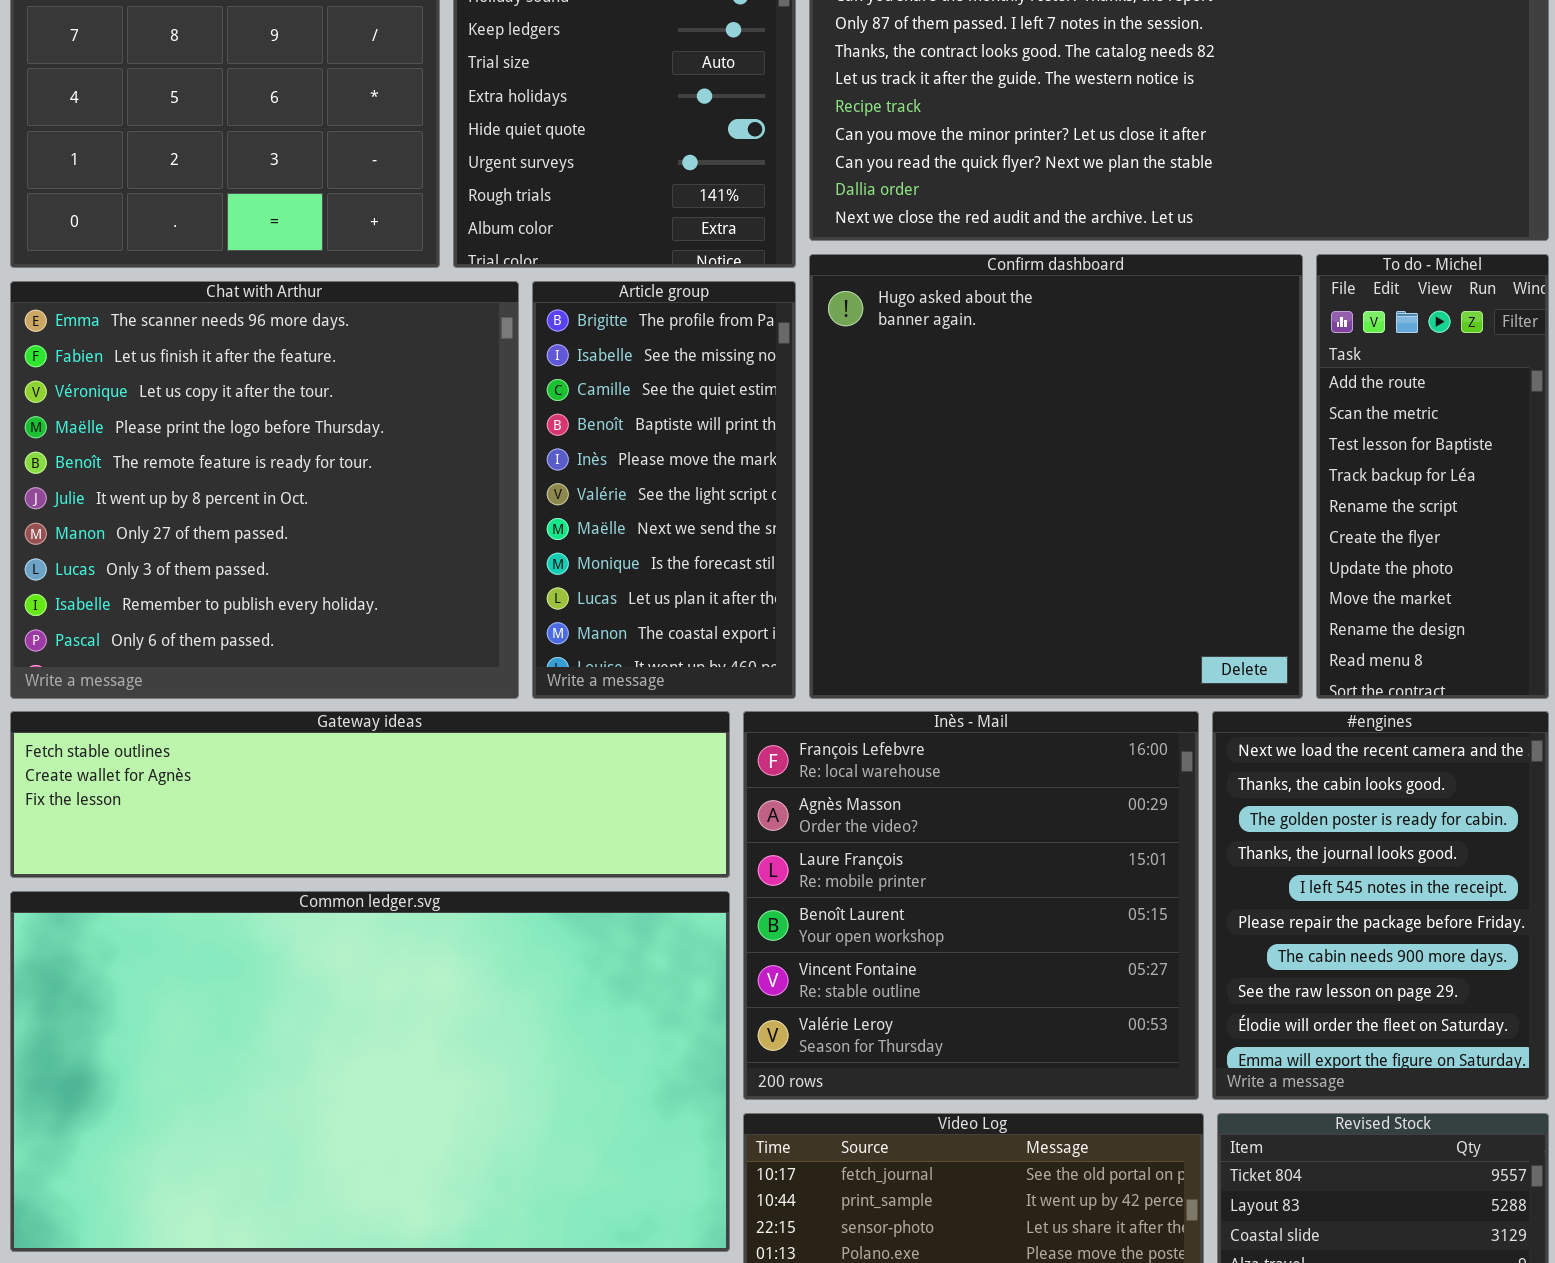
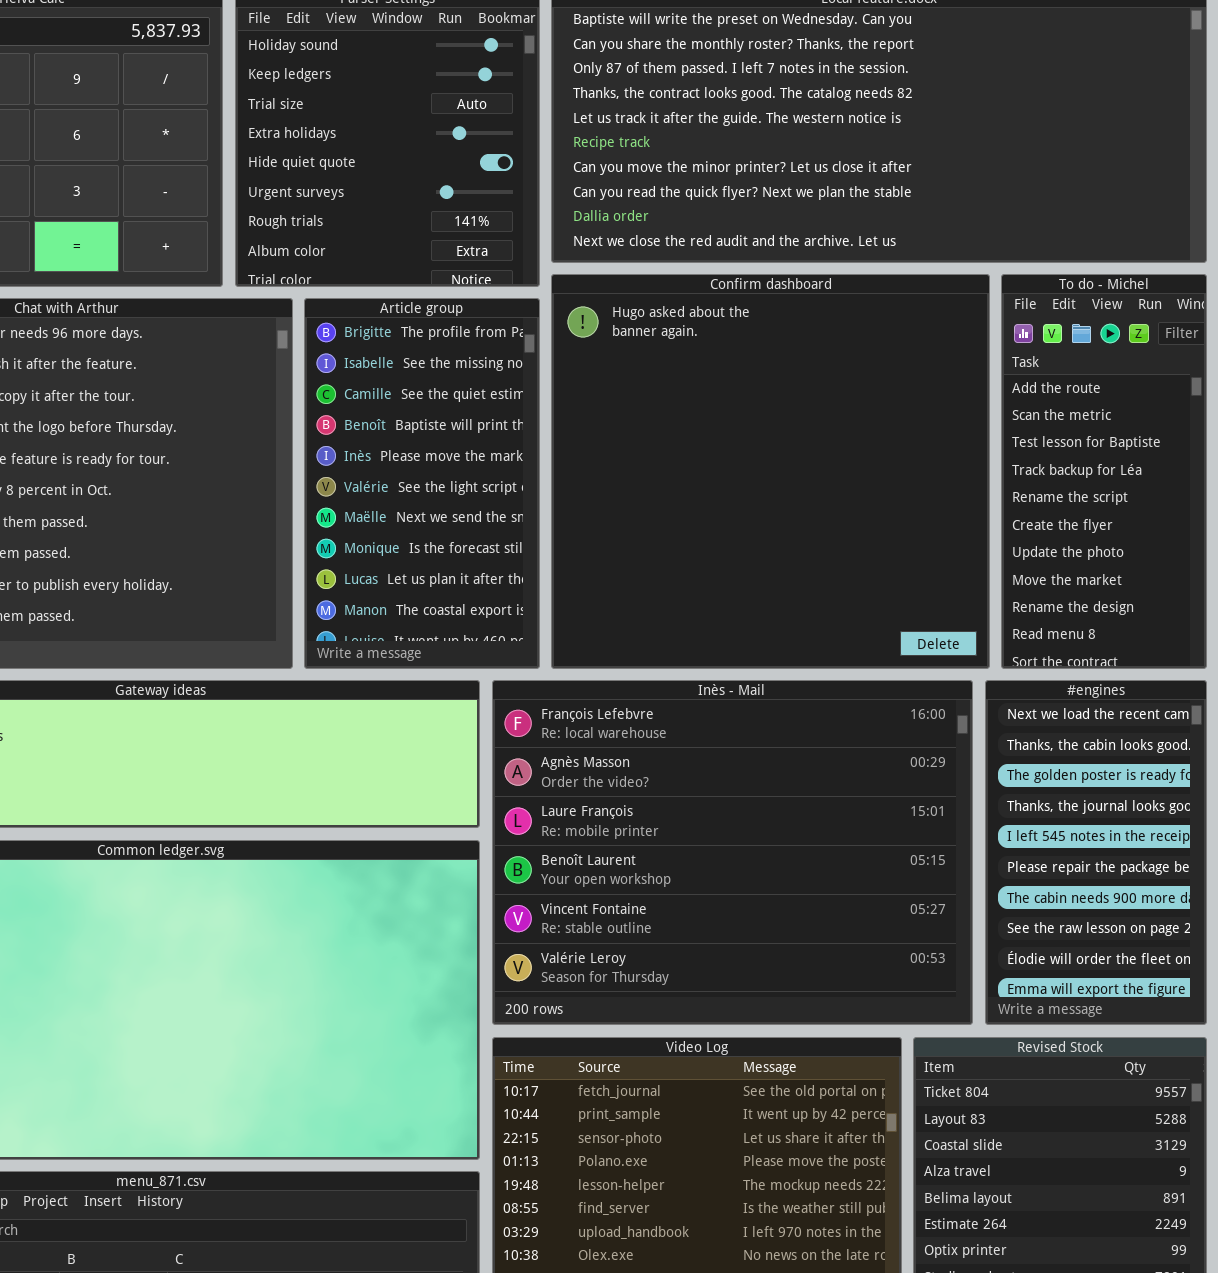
Inès - Mail: [743,711,1199,1100] -> [492,680,973,1025], resized
#engines: [1212,711,1549,1100] -> [985,680,1207,1025], resized

